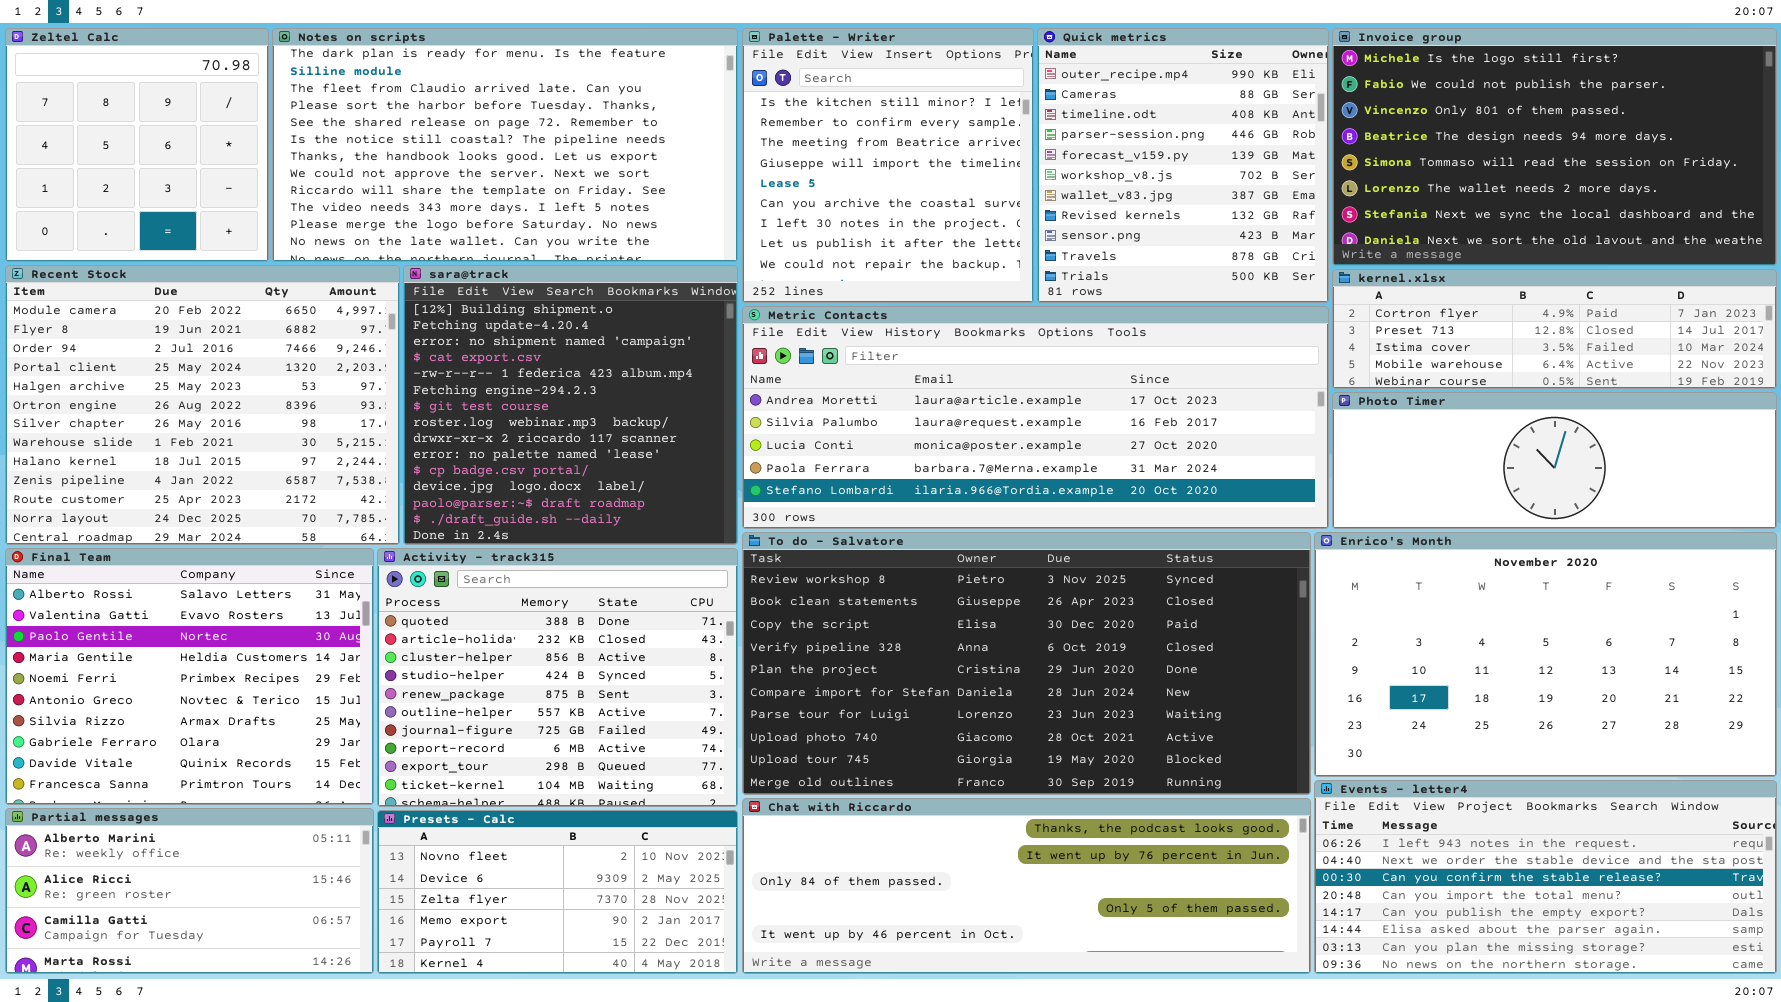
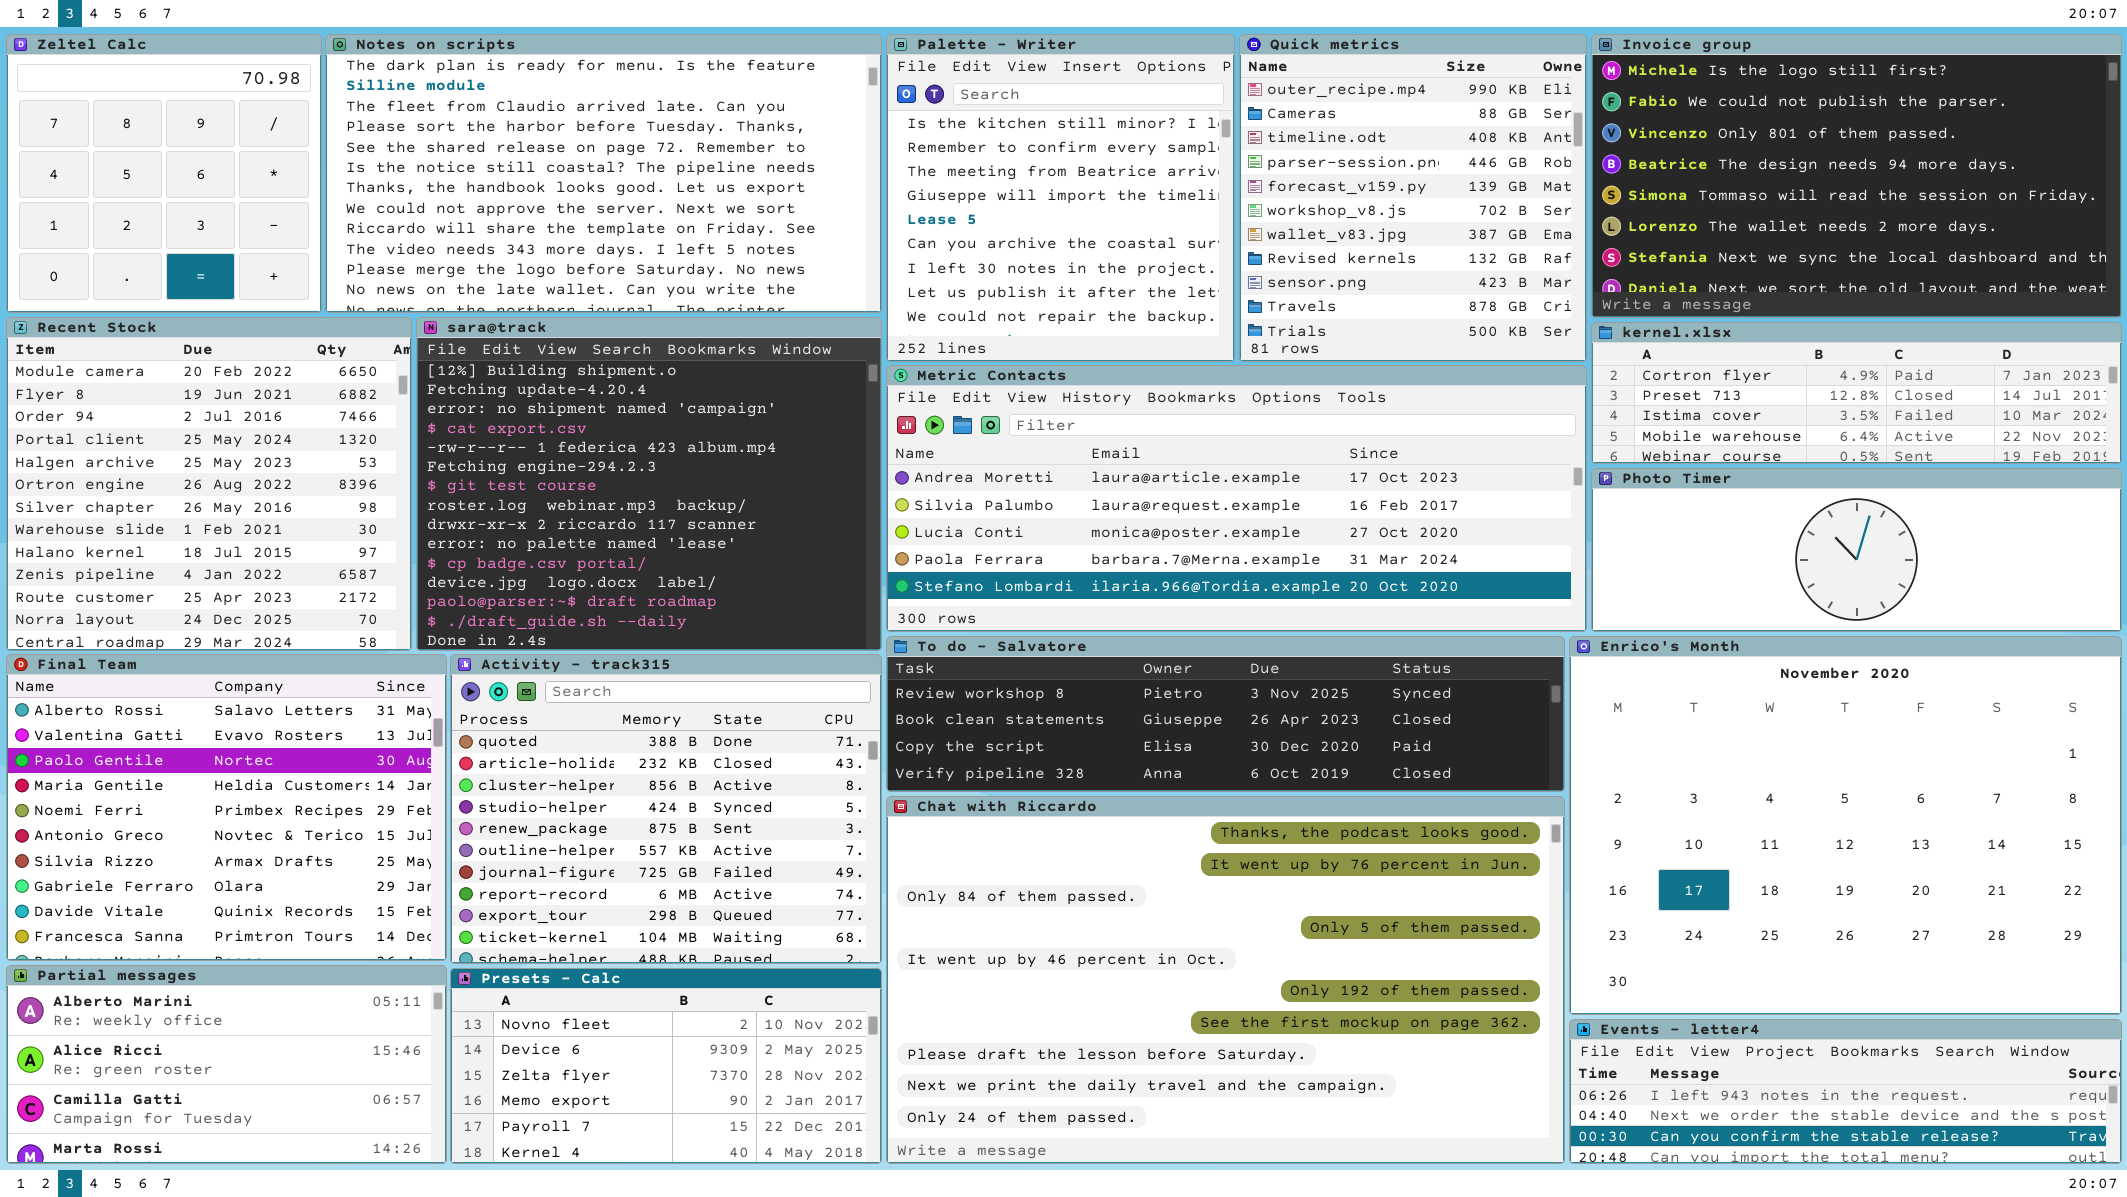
Recent Stock: [5,265,400,545] -> [6,317,412,651], resized
sara@track: [403,265,738,545] -> [416,317,882,651], resized
To do - Salvatore: [742,532,1311,795] -> [886,636,1565,792], resized
Enrico's Month: [1314,532,1777,777] -> [1569,636,2122,1015], resized
Events - letter4: [1314,780,1777,974] -> [1569,1019,2122,1164], resized
Chat with Riccardo: [742,798,1311,974] -> [886,796,1565,1164], resized

